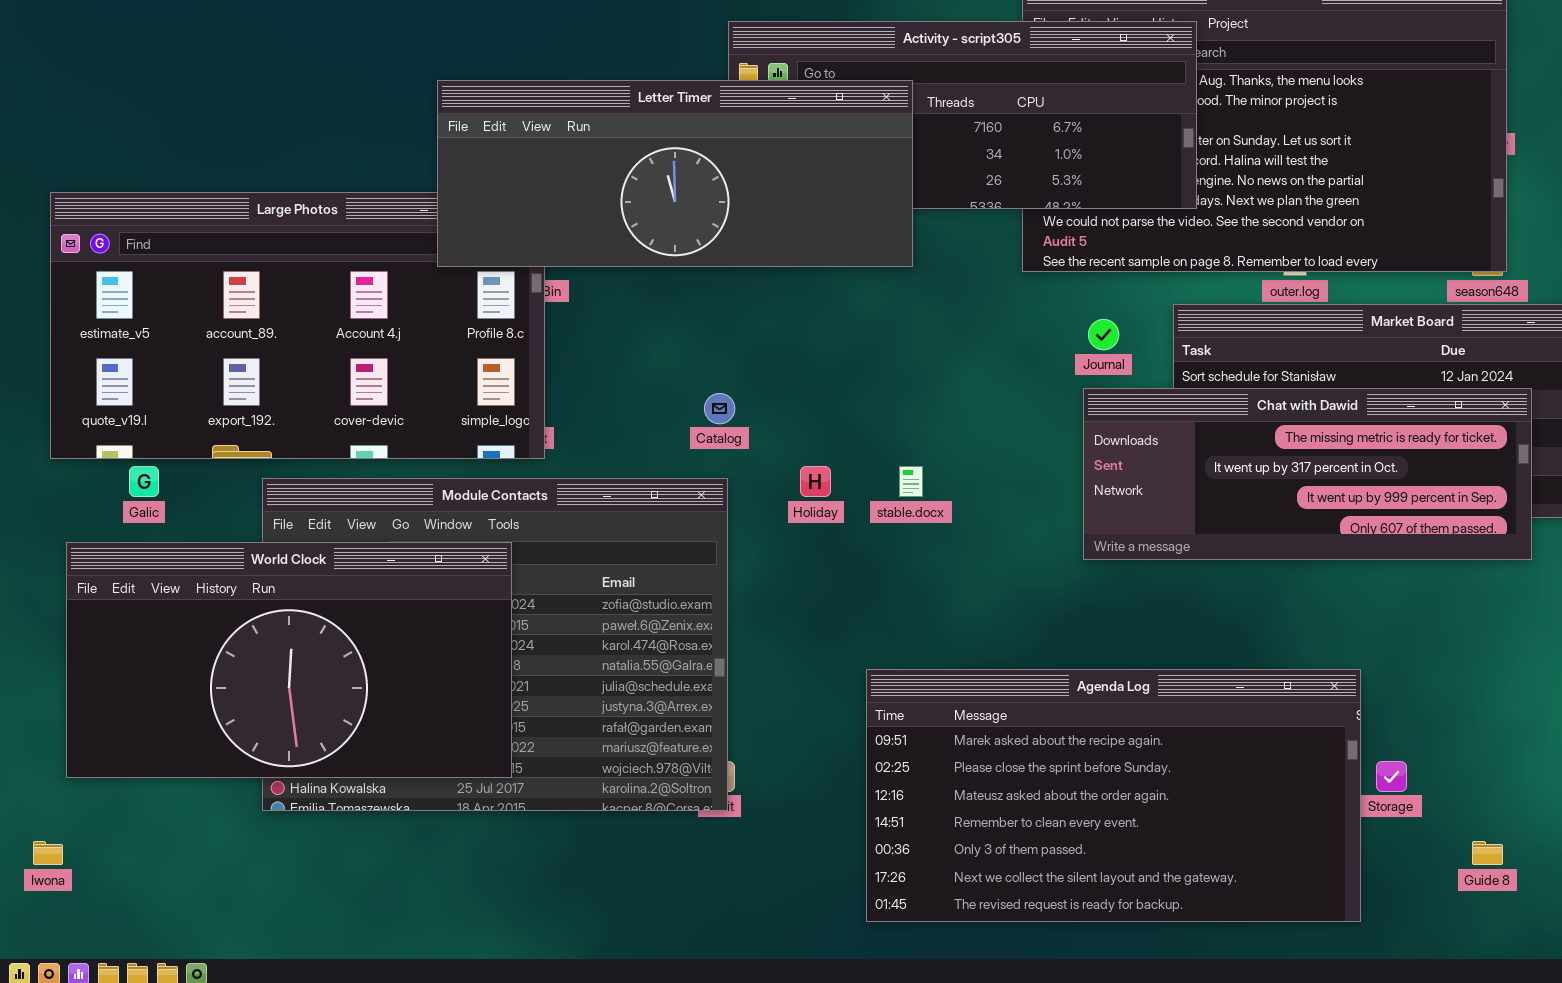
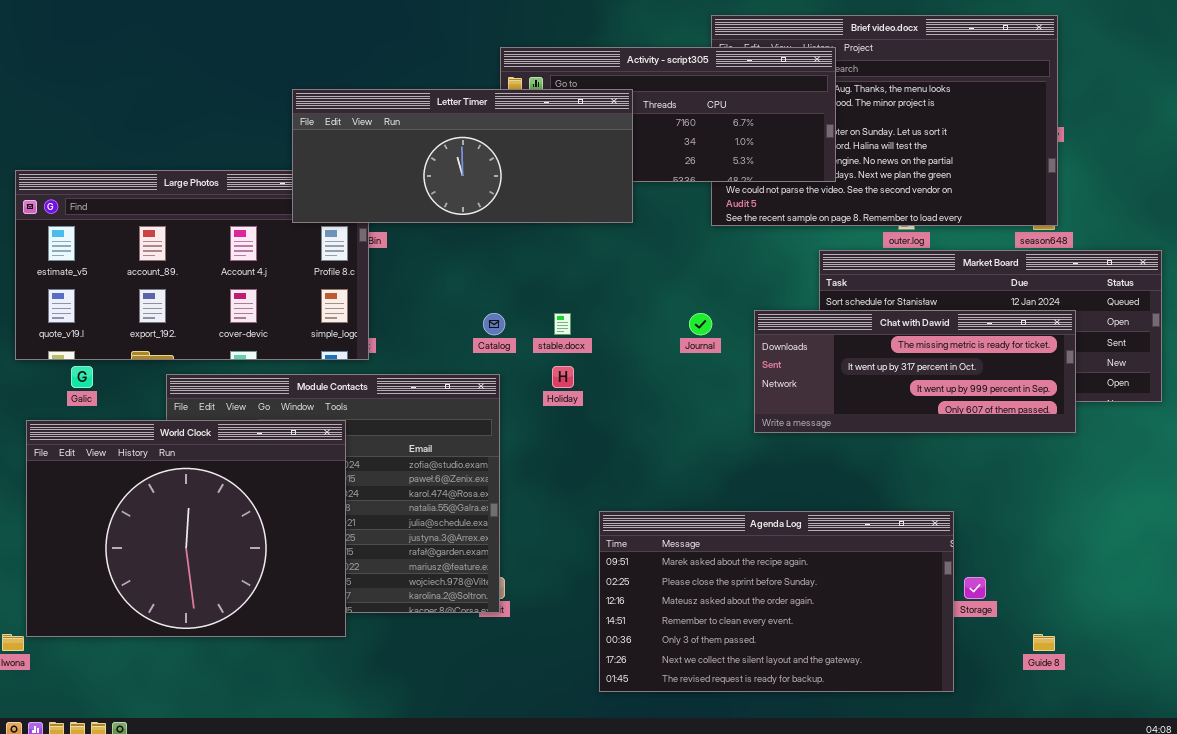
Journal: [1088,319,1119,350] -> [689,313,712,335], moved
stable.docx: [899,466,923,497] -> [554,313,571,335], moved
World Clock: [66,542,512,778] -> [26,420,346,637], resized

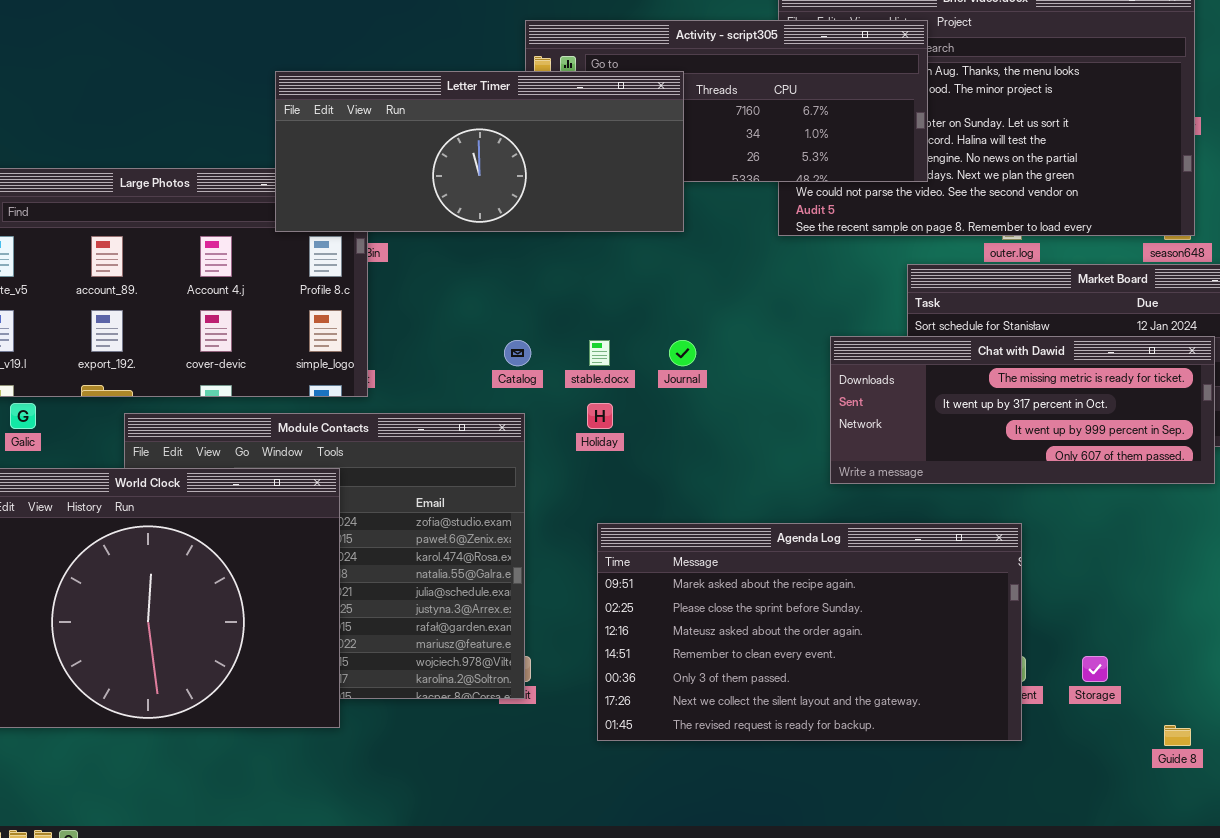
Journal: [689,313,712,335] -> [669,340,696,366], moved
Agenda Log: [599,511,954,692] -> [597,523,1022,741], moved

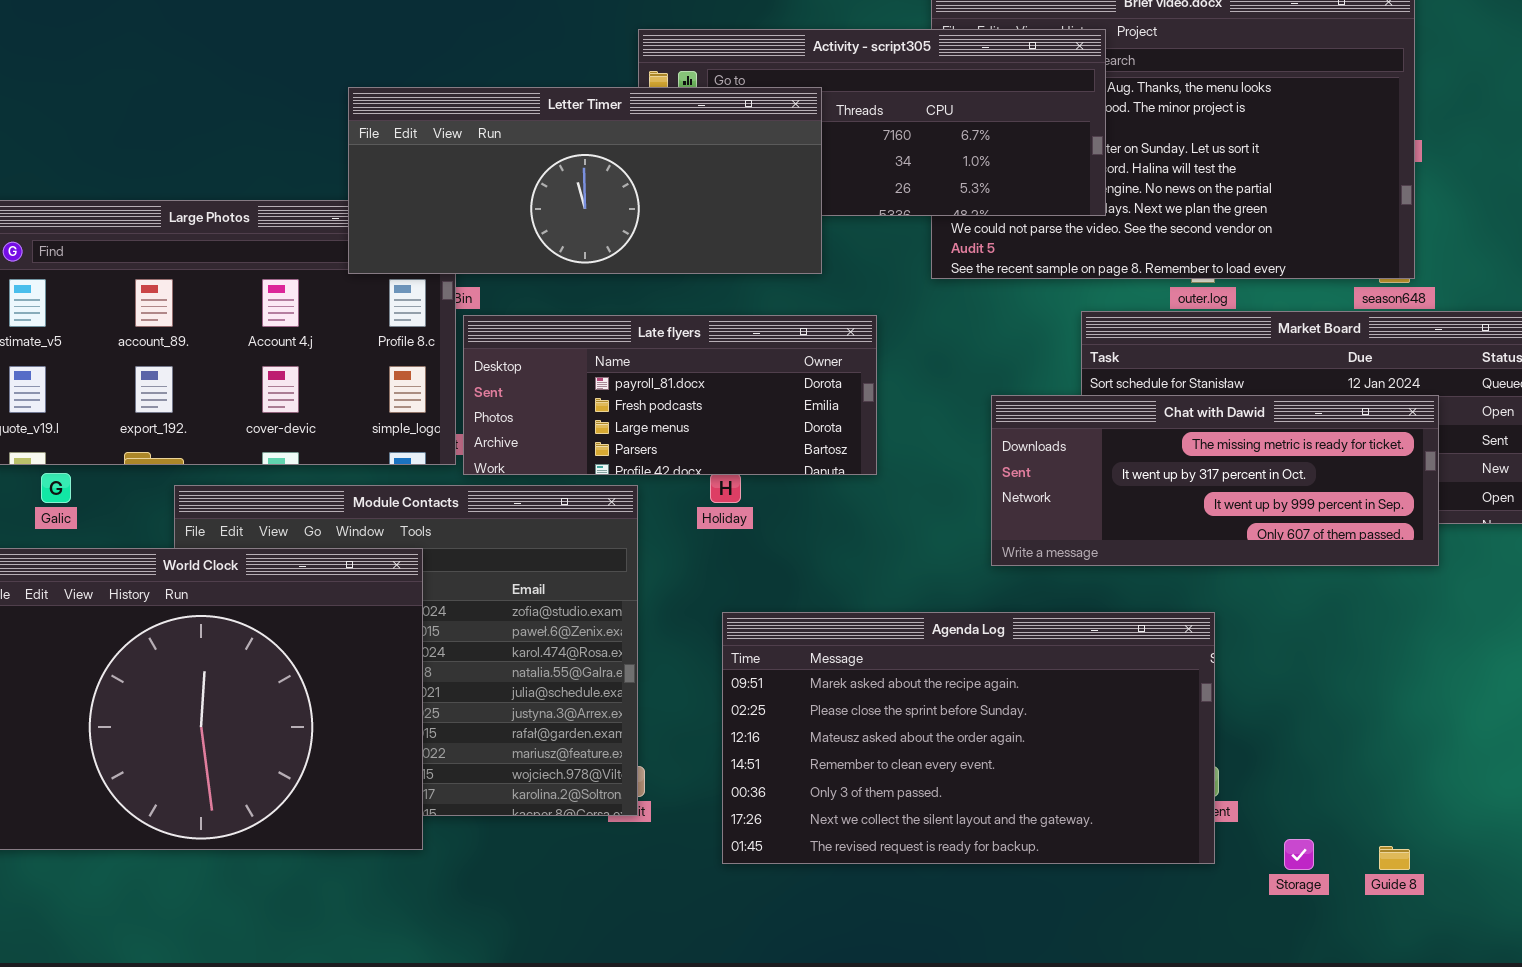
Late flyers: none -> [463,315,877,475], opened
Storage: [1082,656,1108,682] -> [1284,839,1314,870], moved

